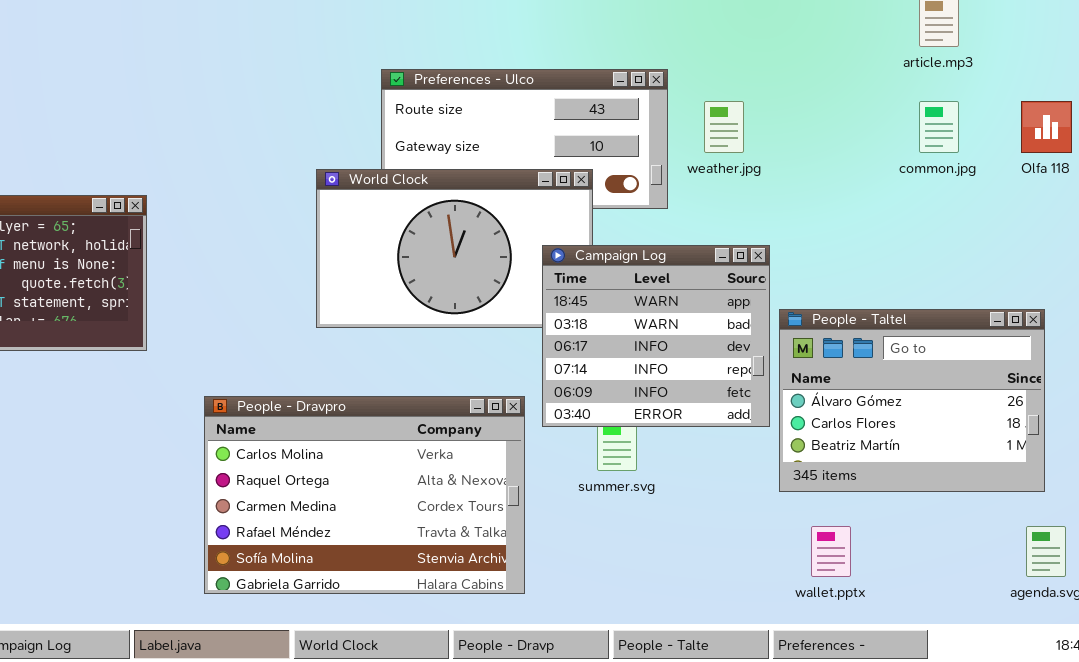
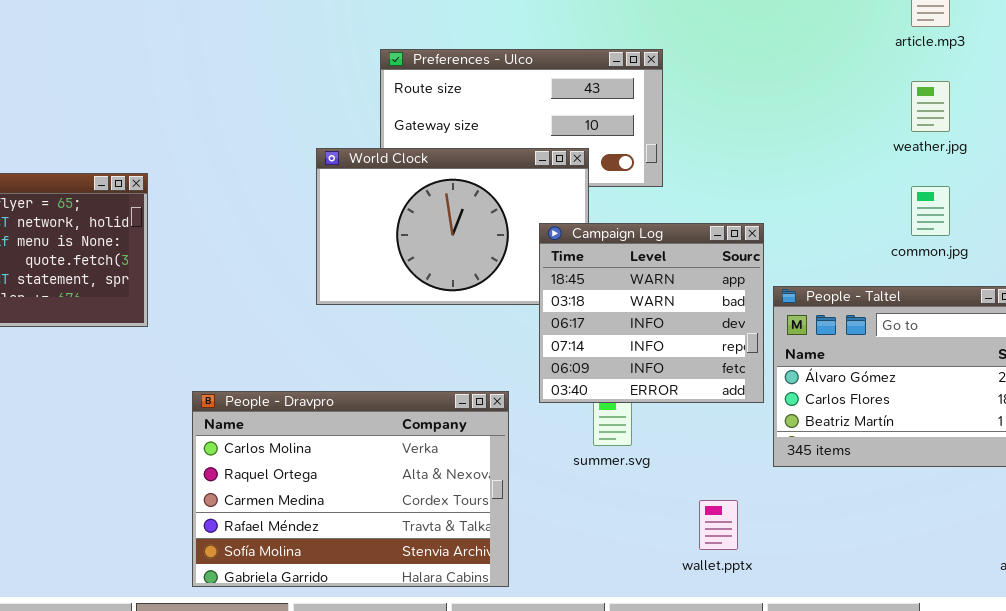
weather.jpg: [704,101,744,153] -> [911,81,950,132], moved
common.jpg: [919,101,959,153] -> [911,186,950,236], moved
People - Dravpro: [204,396,525,594] -> [192,391,509,587], moved
wallet.pptx: [811,526,851,577] -> [699,500,738,550], moved

